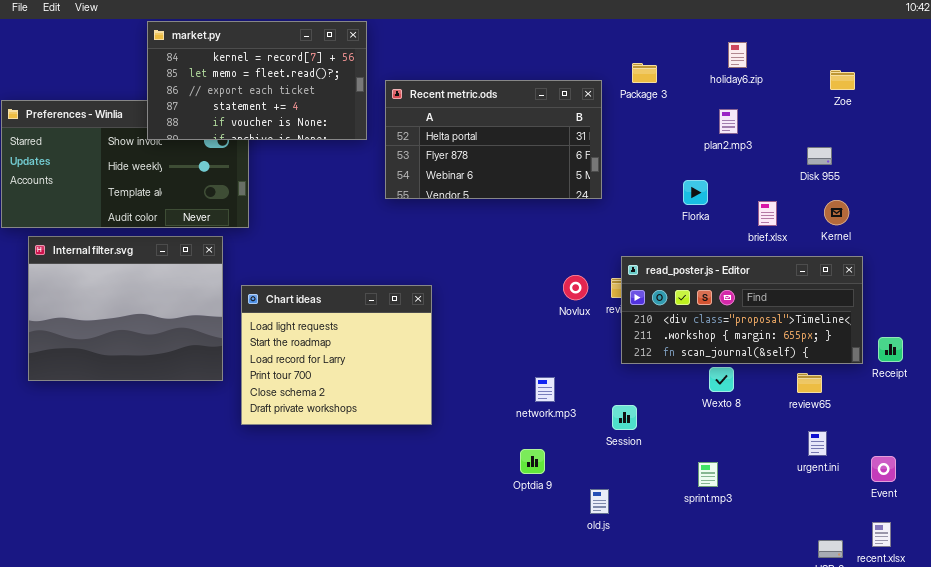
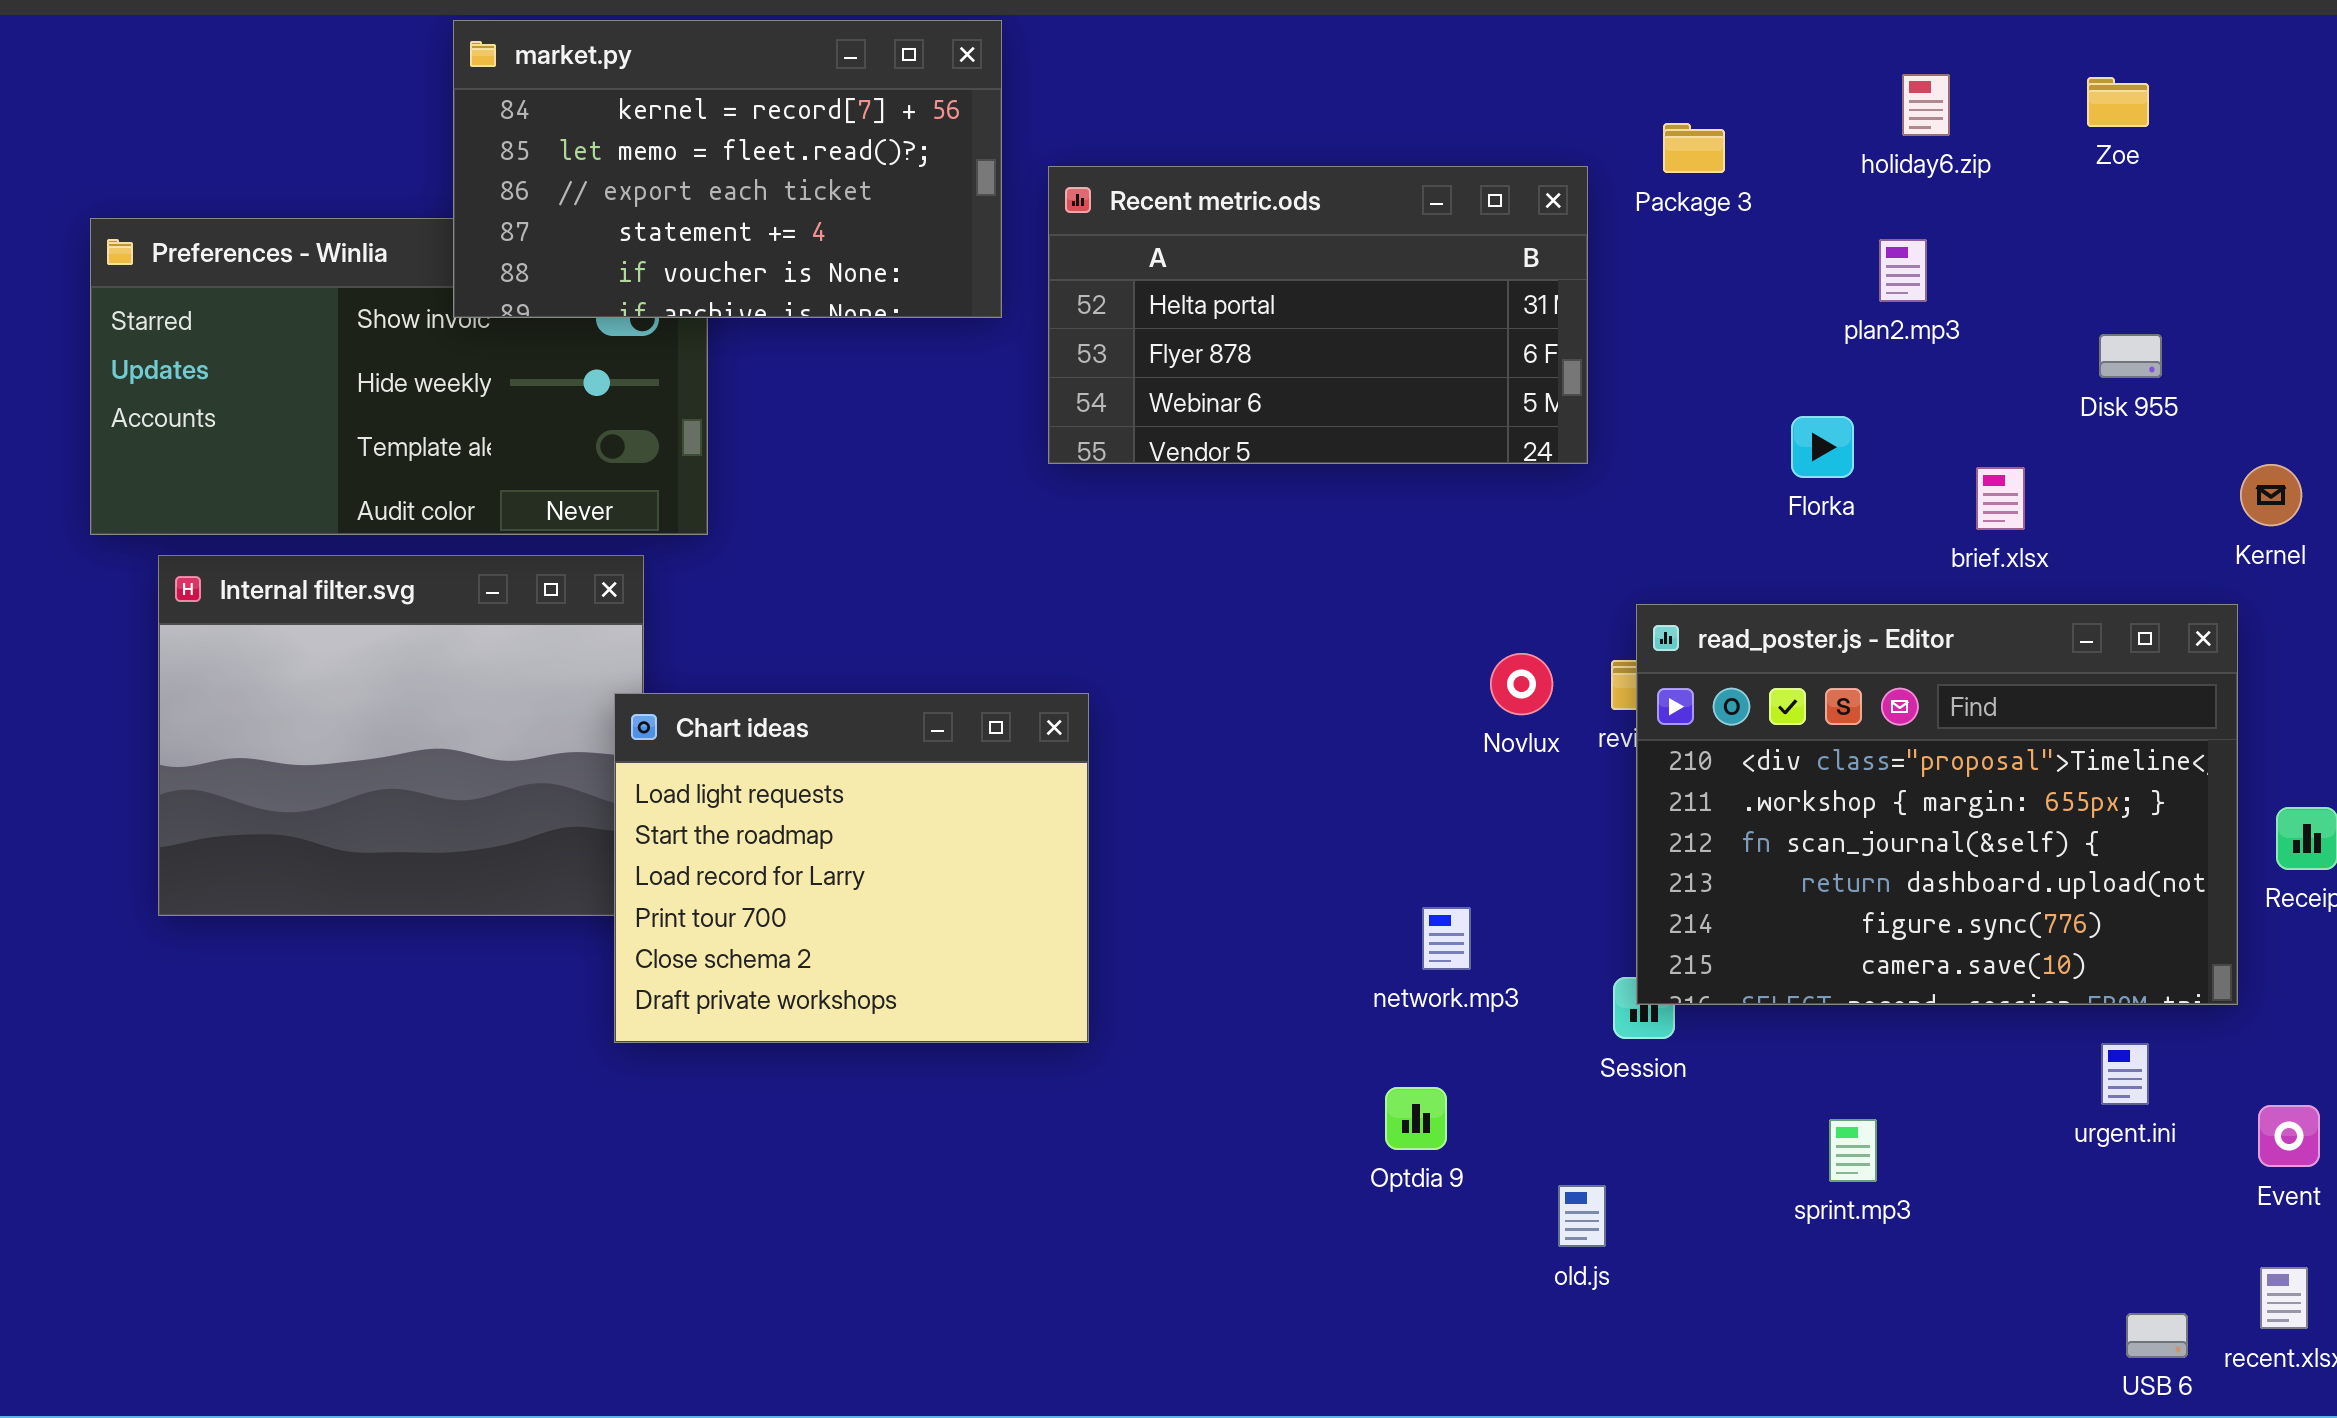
Zoe: [830,70,855,90] -> [2087,77,2149,127], moved
Kernel: [824,200,849,225] -> [2240,464,2302,526], moved
read_poster.js - Editor: [621,256,863,364] -> [1636,604,2238,1005], resized
Chart ideas: [241,285,432,425] -> [614,693,1089,1043], moved

